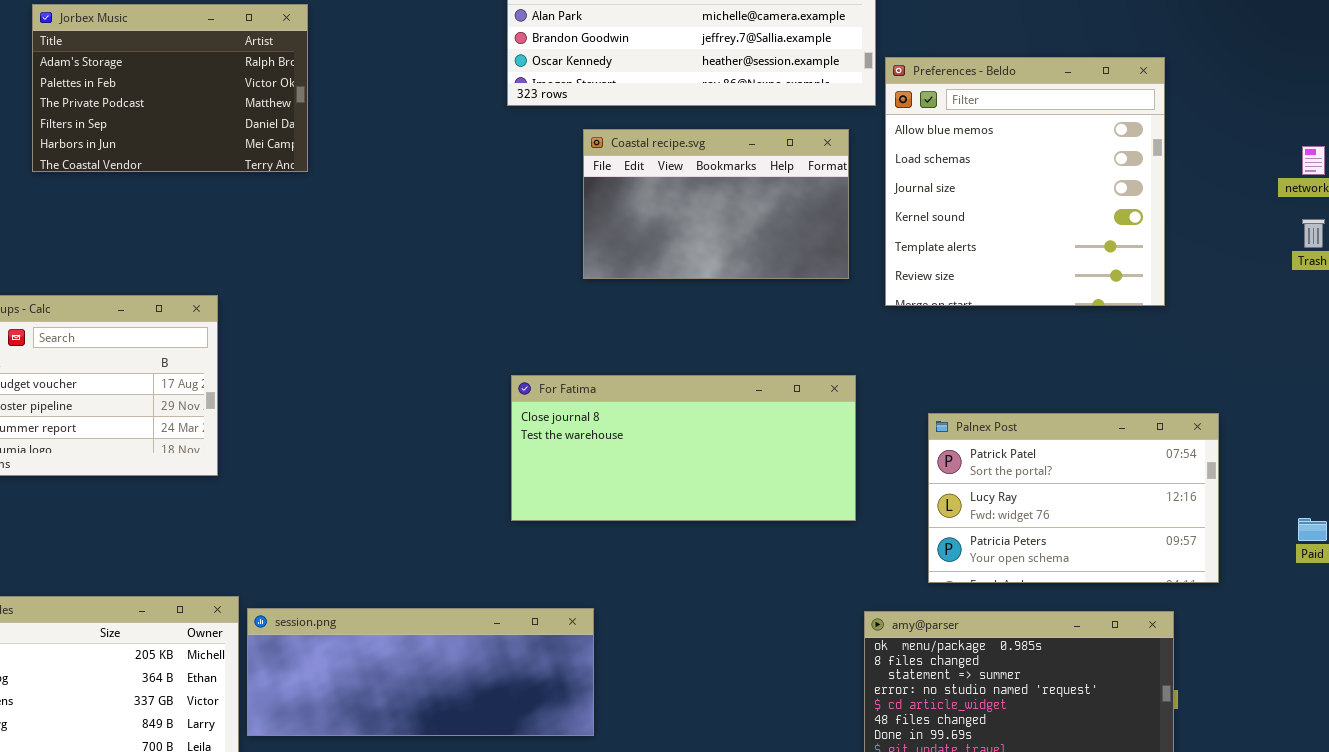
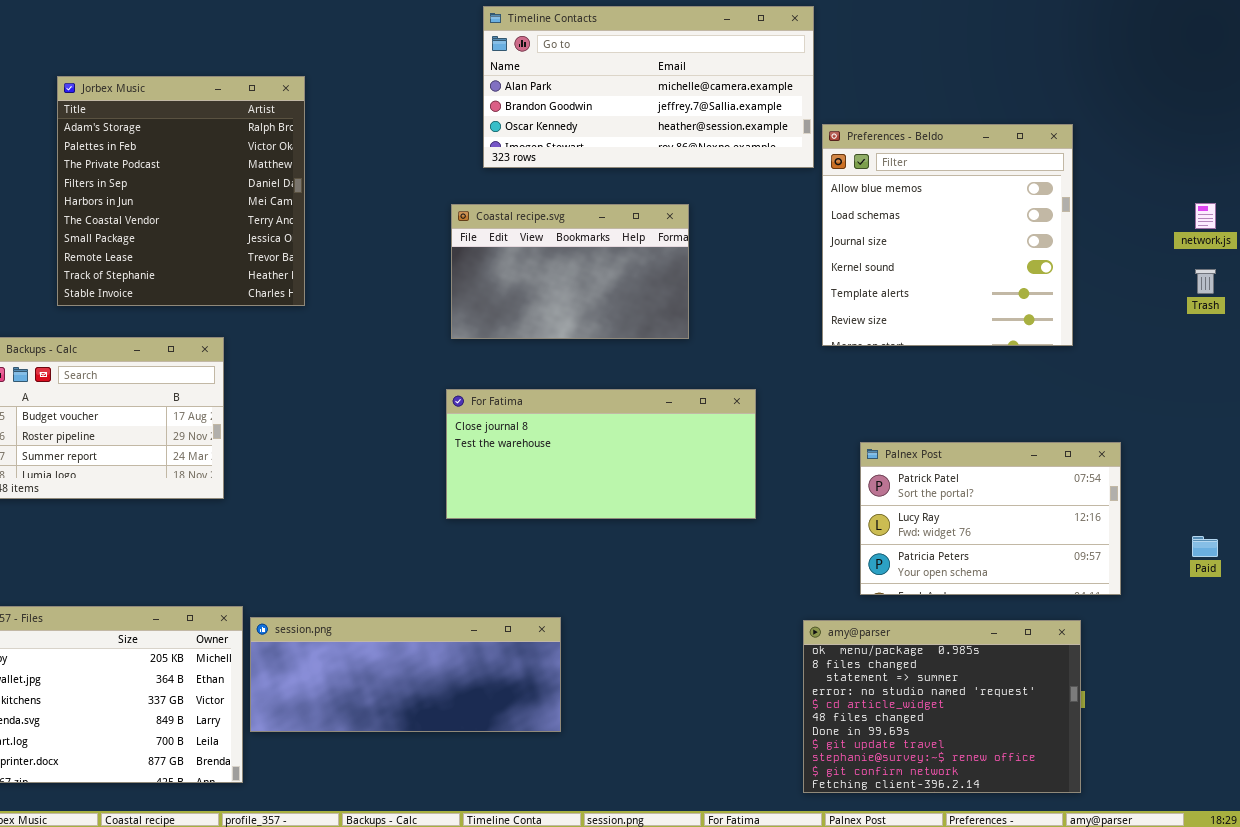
Jorbex Music: [32,4,308,172] -> [57,76,305,306], resized
Coastal recipe.svg: [583,129,849,279] -> [451,204,689,339], moved
For Fatima: [511,375,856,521] -> [446,389,756,519], moved

